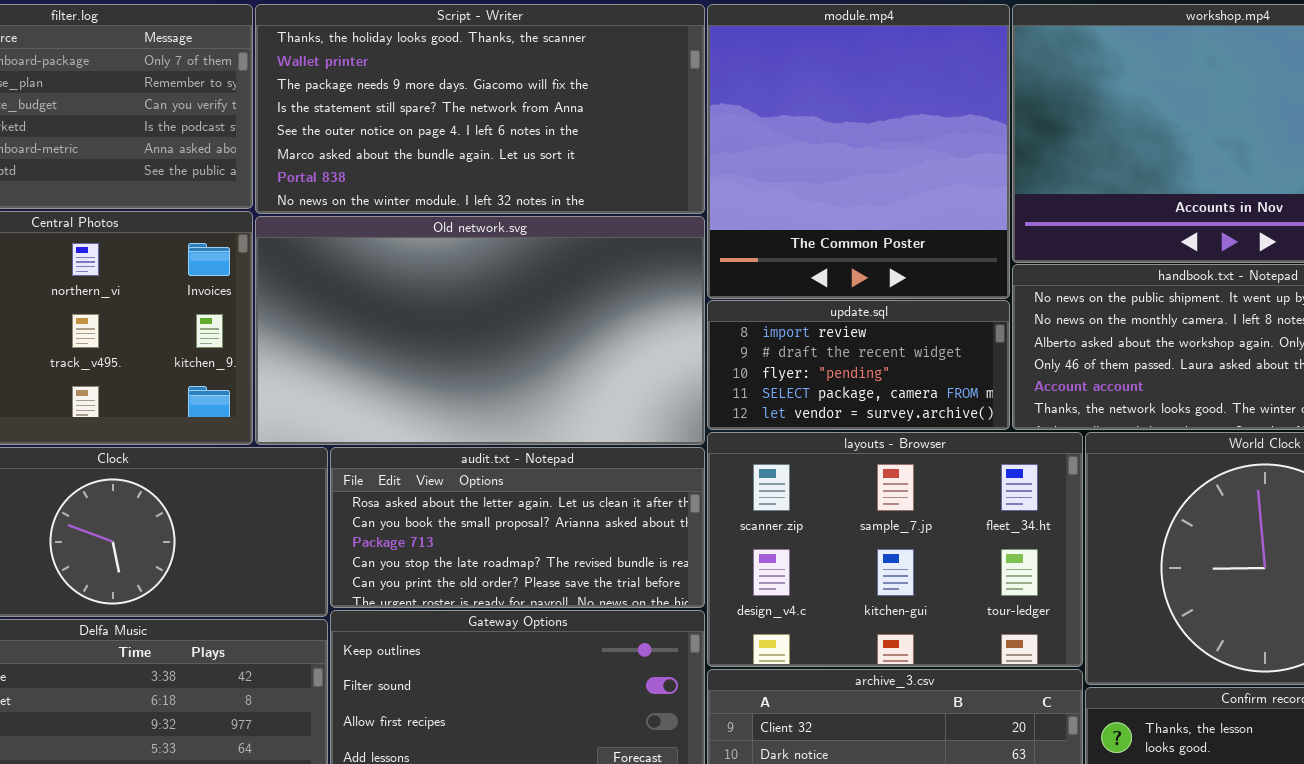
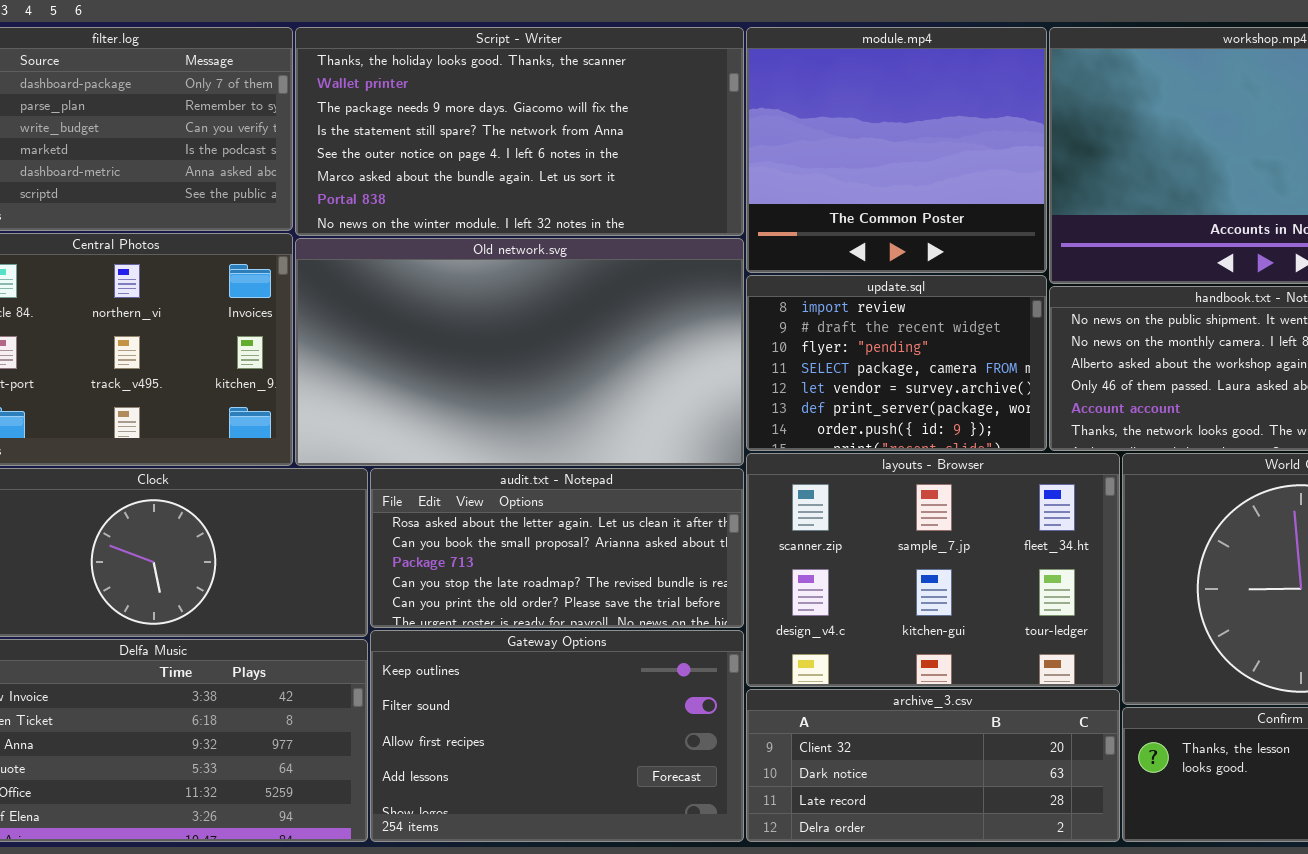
module.mp4: [707,4,1010,299] -> [746,27,1047,273], resized
update.sql: [707,300,1010,430] -> [746,275,1047,451], resized

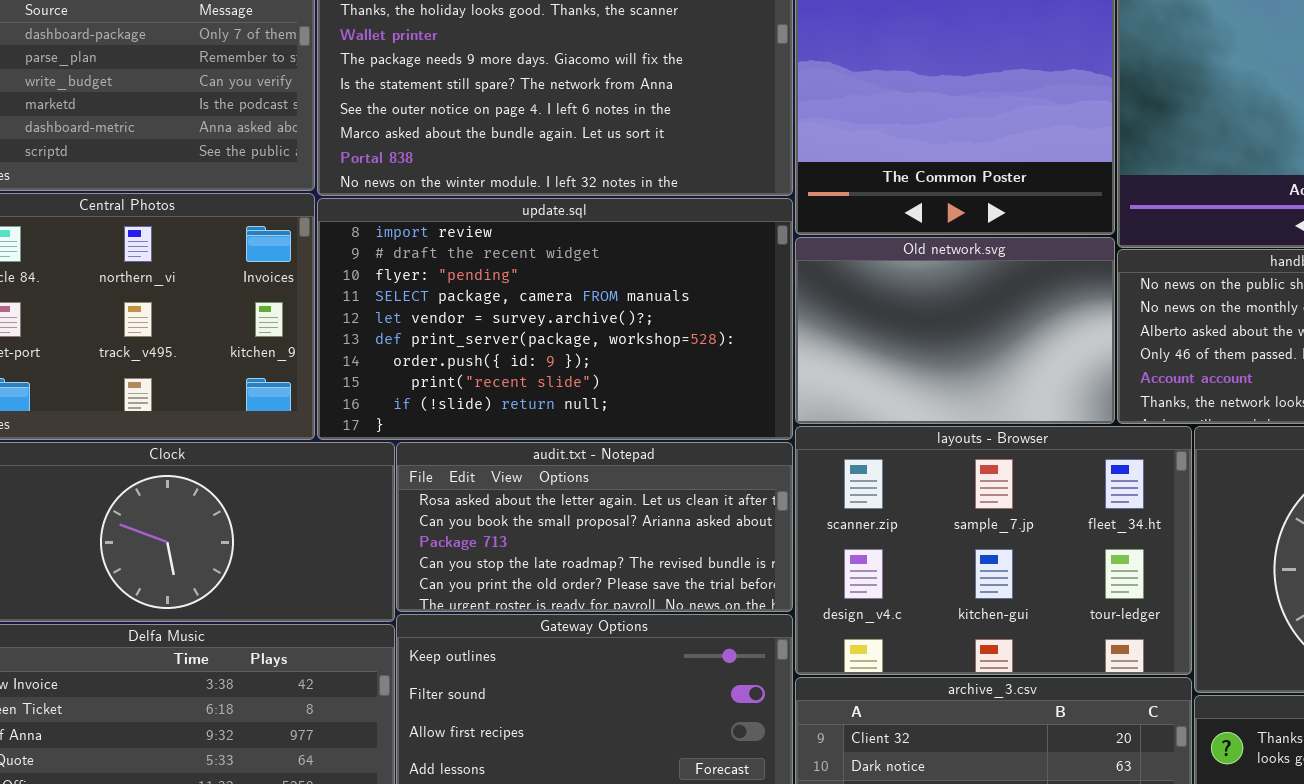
Old network.svg: [295,238,744,466] -> [795,237,1115,424], moved, resized
update.sql: [746,275,1047,451] -> [317,198,793,440], moved, resized

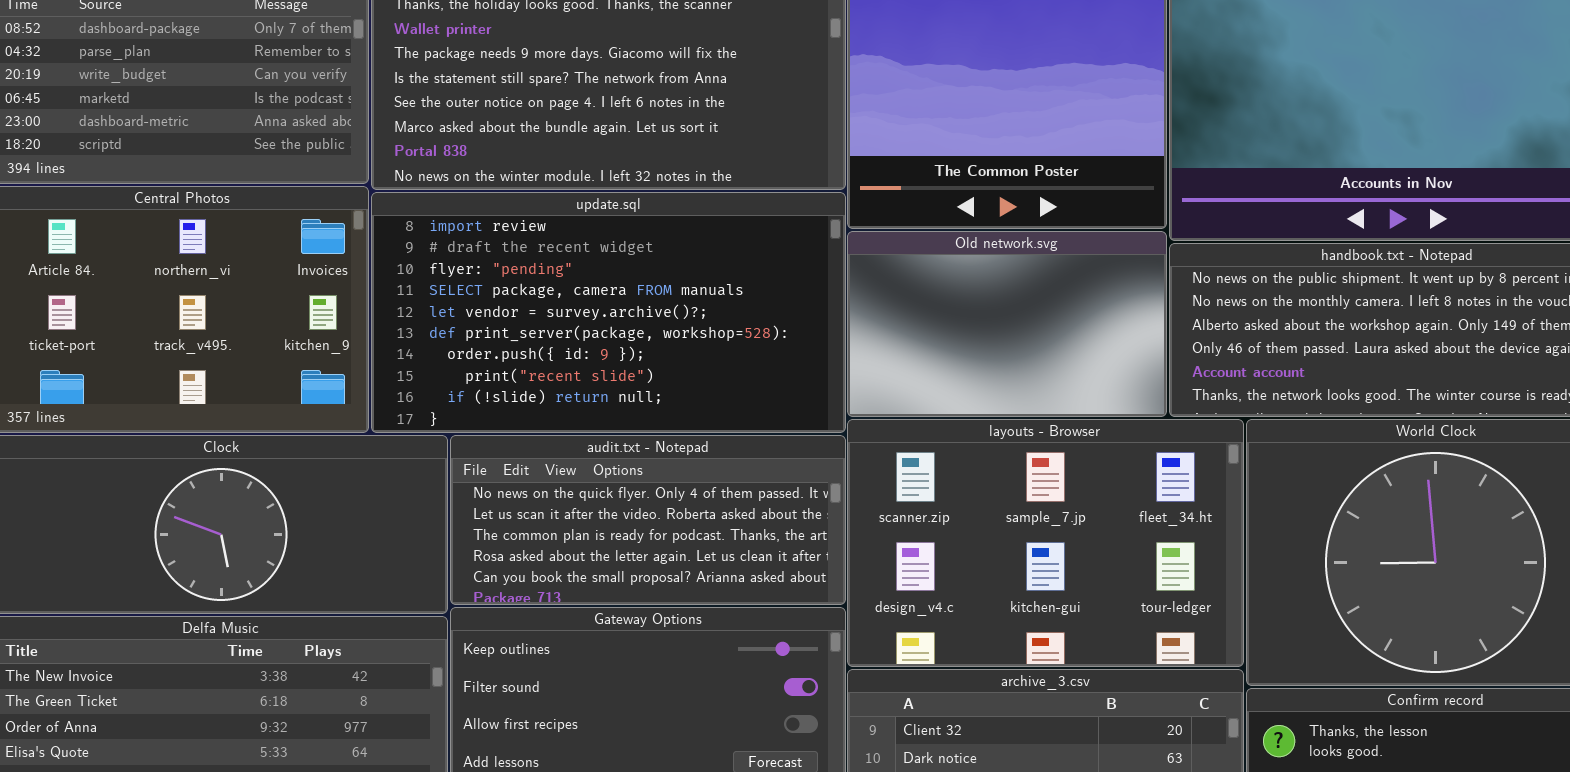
audit.txt - Notepad: [396,442,793,612] -> [450,435,846,605], scrolled up 3 rows

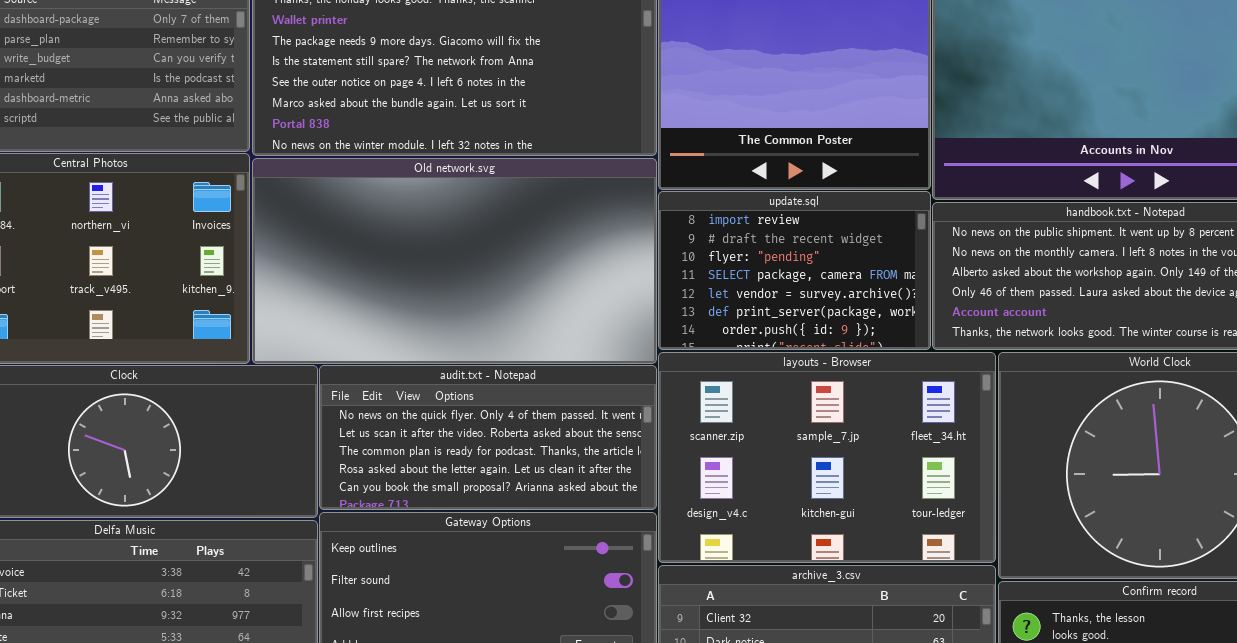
update.sql: [371,192,846,433] -> [658,191,931,350], moved, resized
Old network.svg: [847,231,1167,417] -> [252,158,657,364], moved, resized

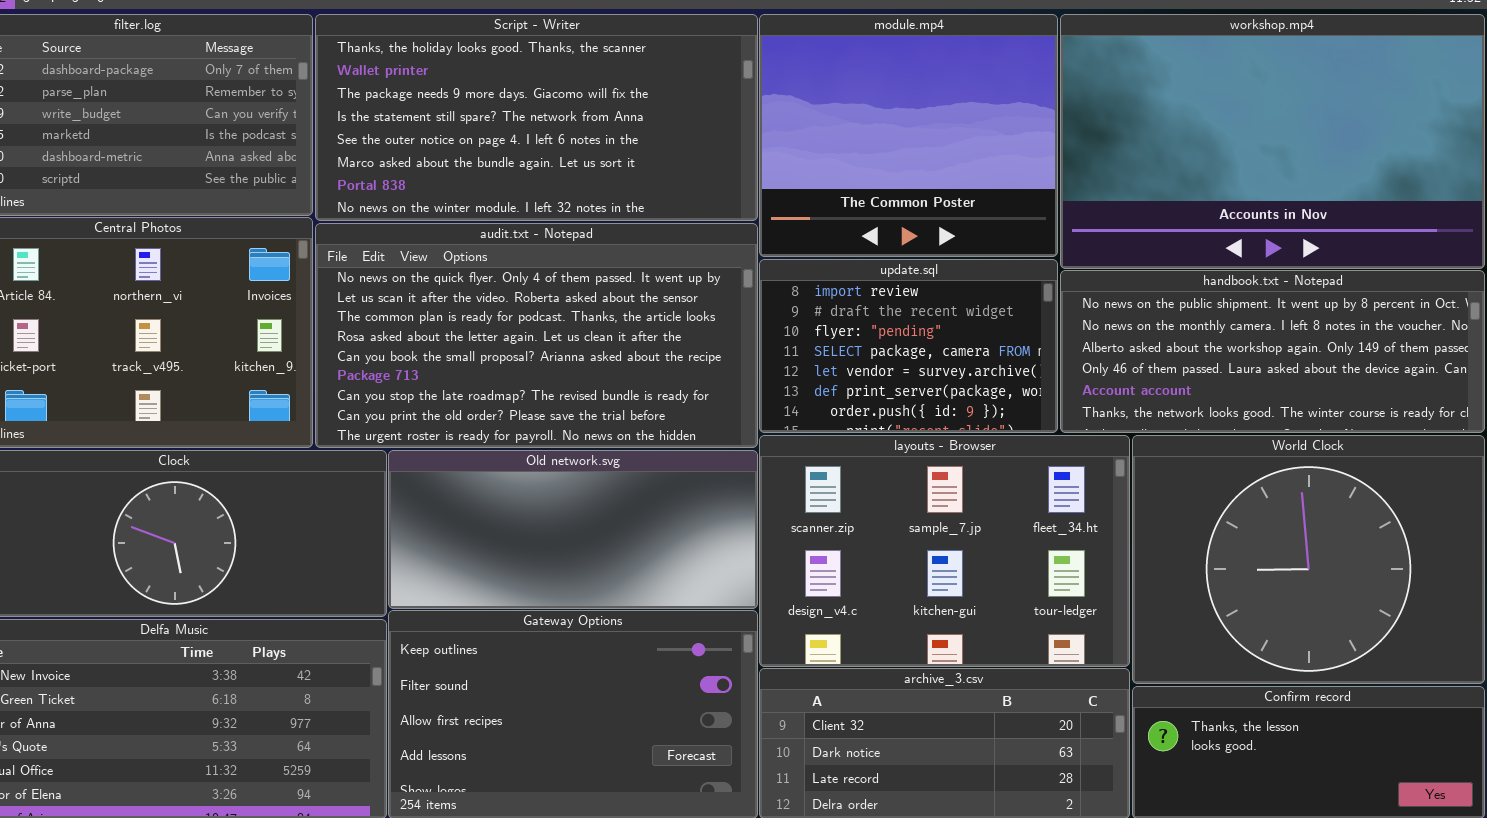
Old network.svg: [252,158,657,364] -> [388,450,758,609], moved, resized
audit.txt - Notepad: [319,365,657,510] -> [315,223,758,448], moved, resized

